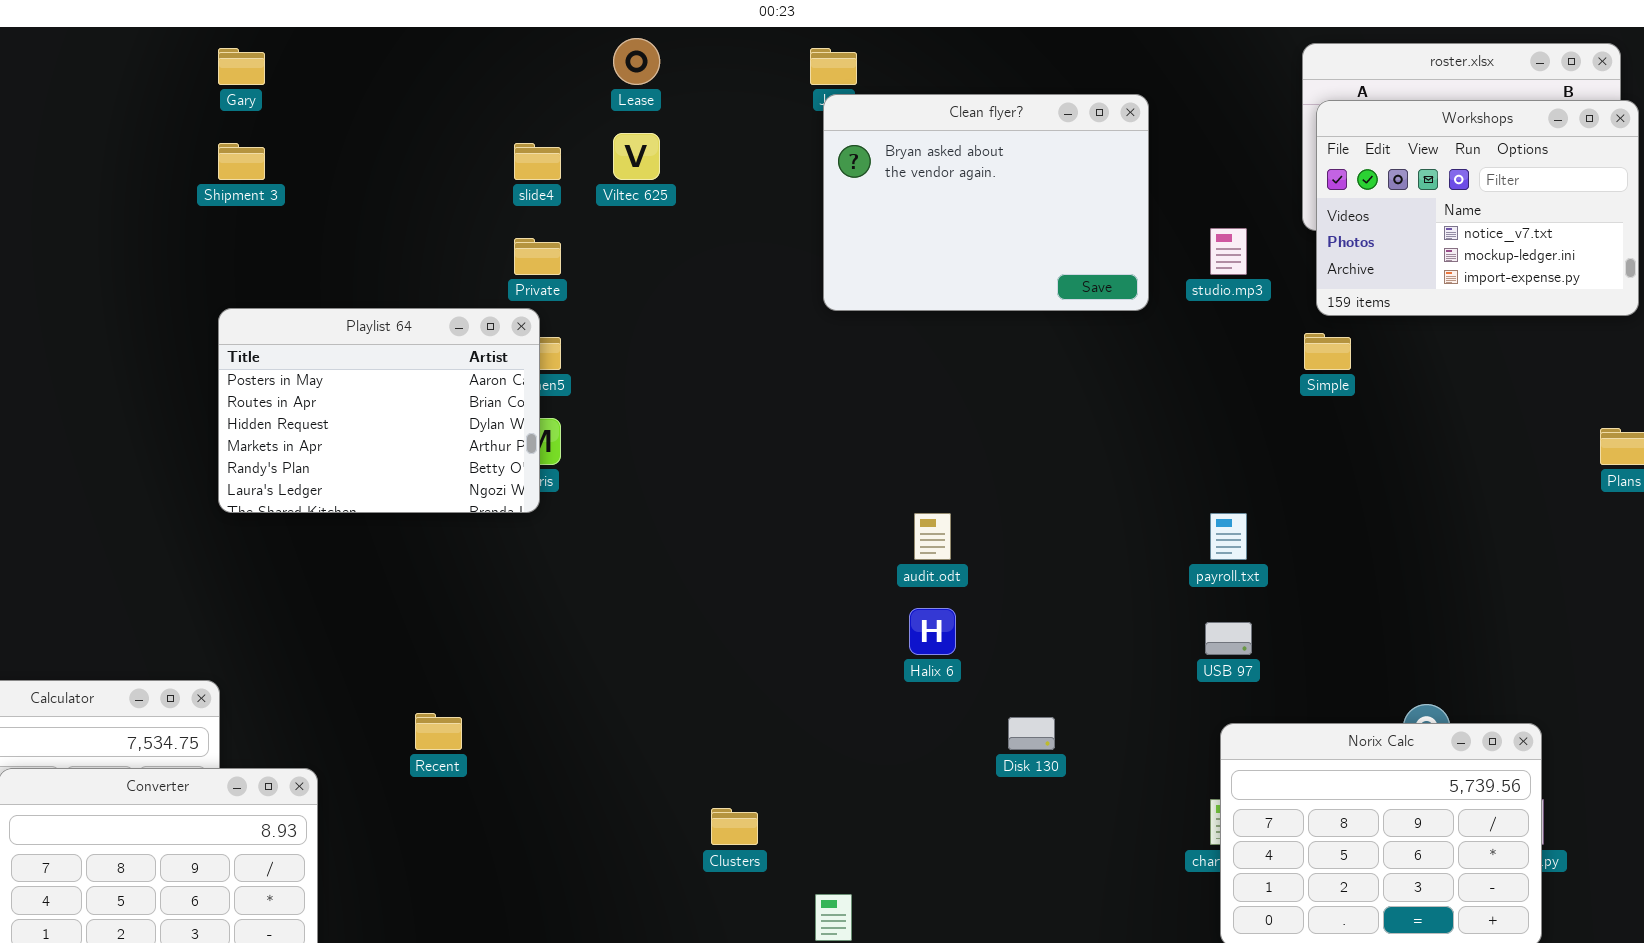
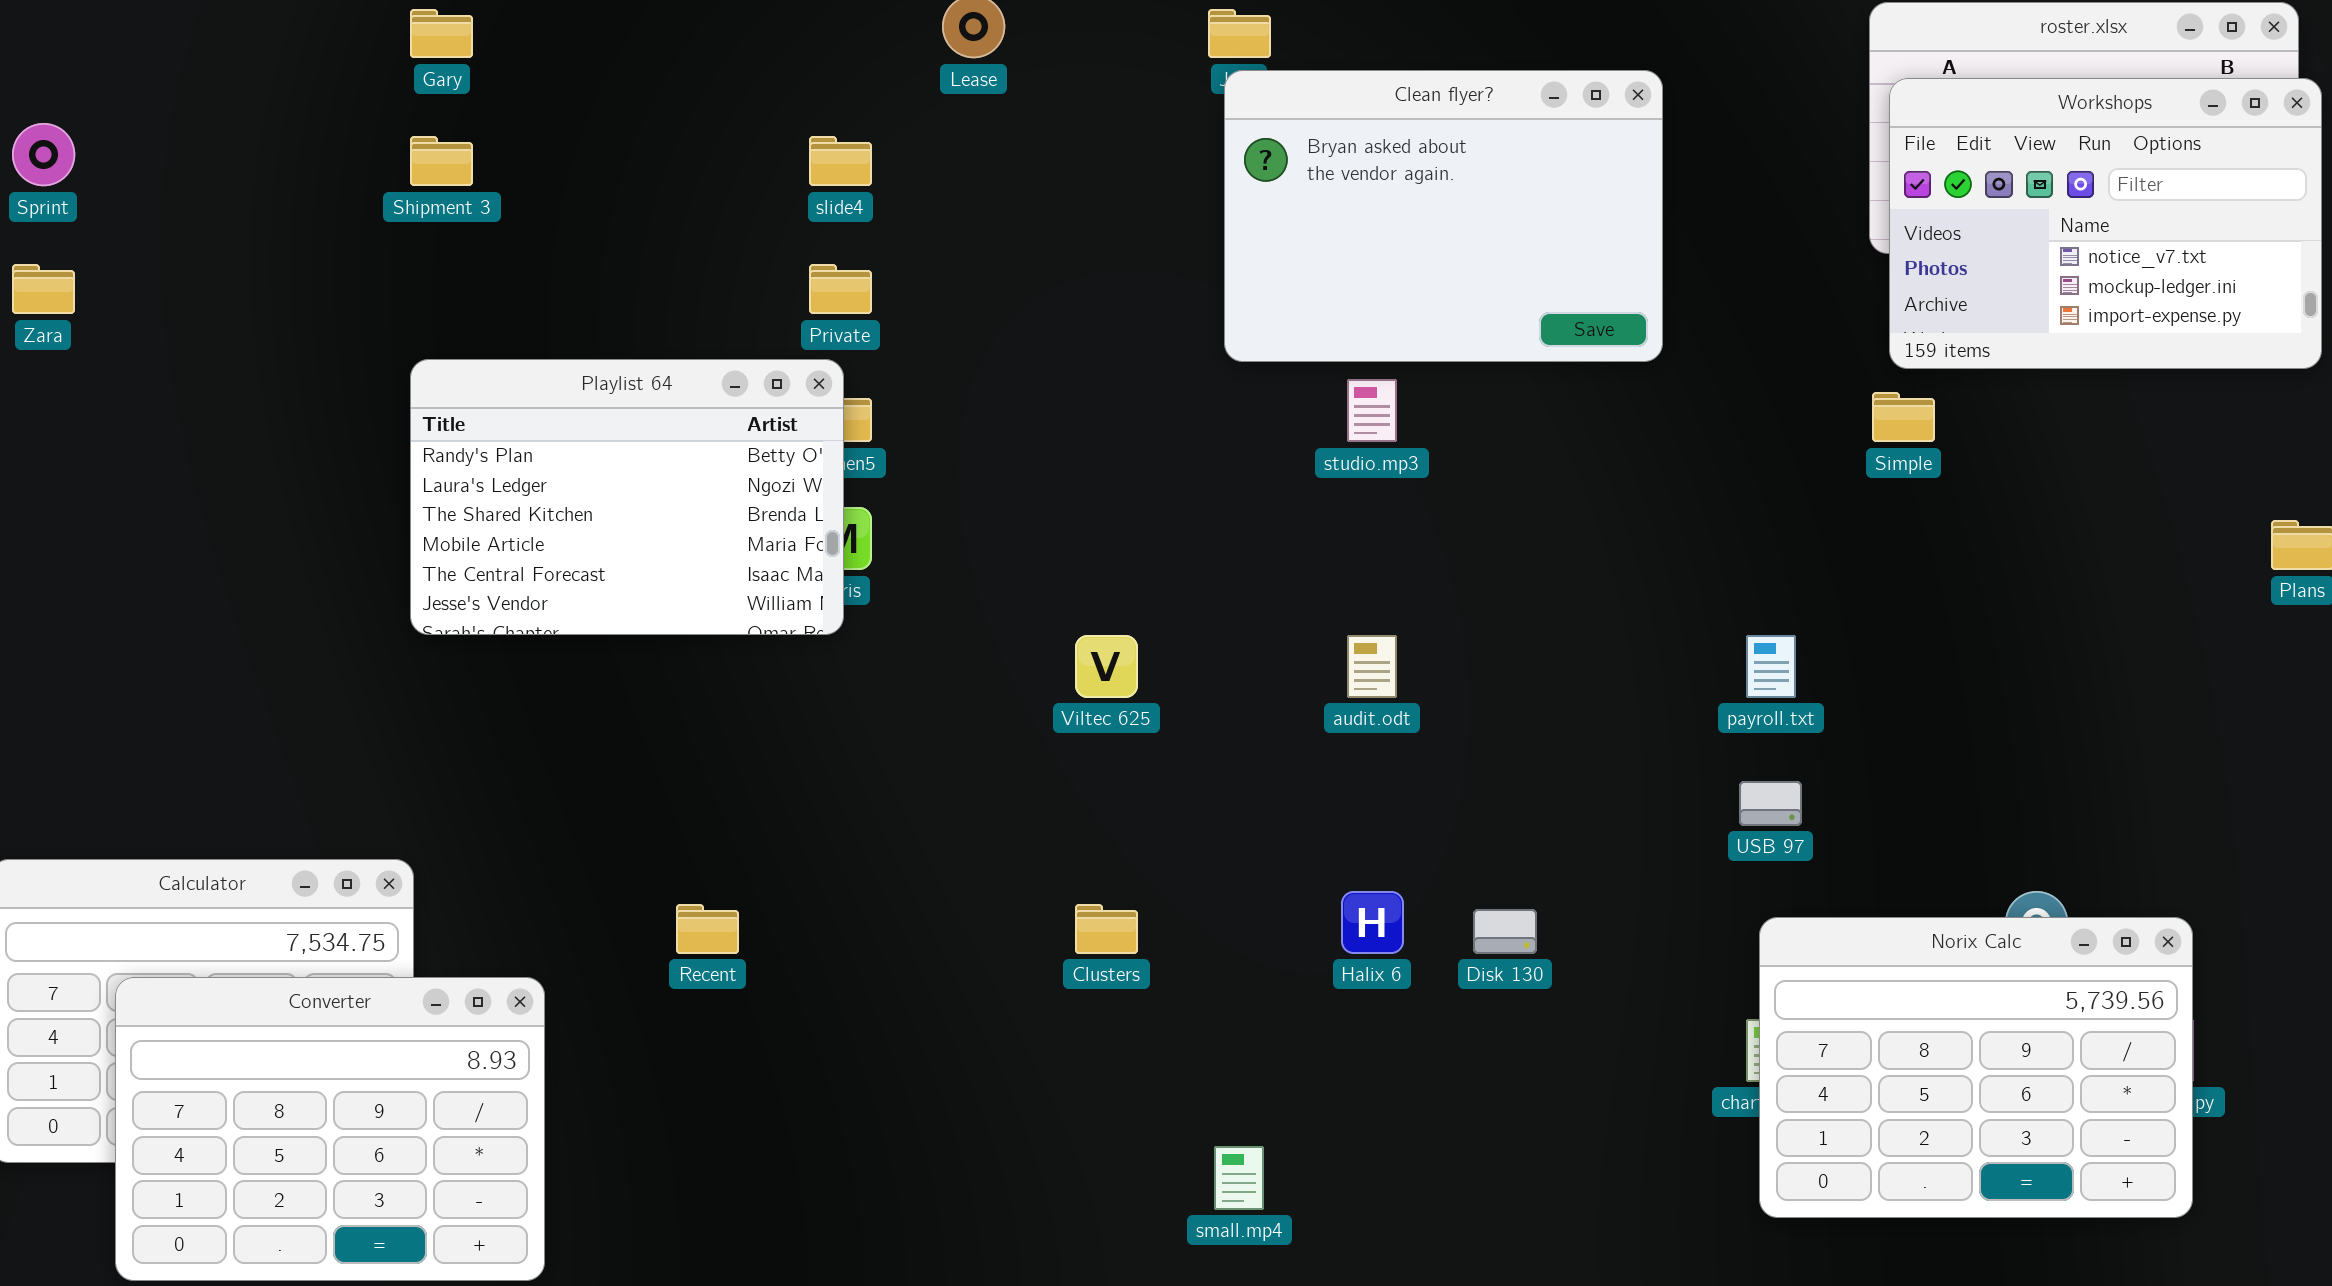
Viltec 625: [613,133,660,180] -> [1075,635,1138,698], moved
studio.mp3: [1210,228,1247,275] -> [1347,379,1397,442], moved
Playlist 64: [218,308,540,513] -> [410,359,844,635], scrolled down 4 rows
Halix 6: [909,608,956,655] -> [1341,891,1404,954], moved
Clusters: [711,808,758,845] -> [1075,904,1138,954], moved

